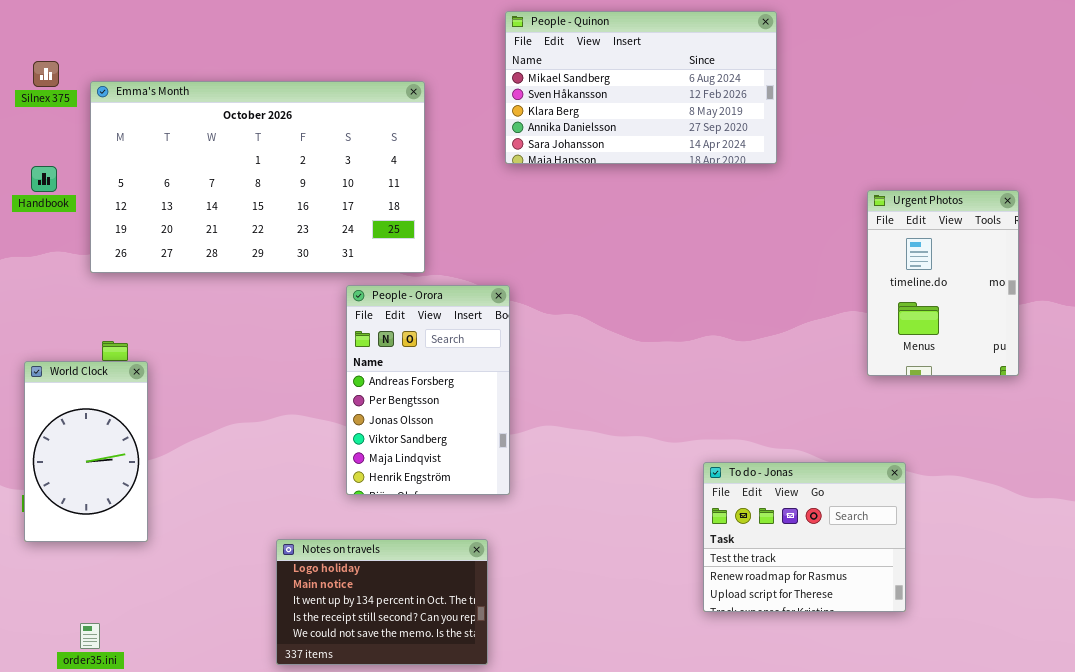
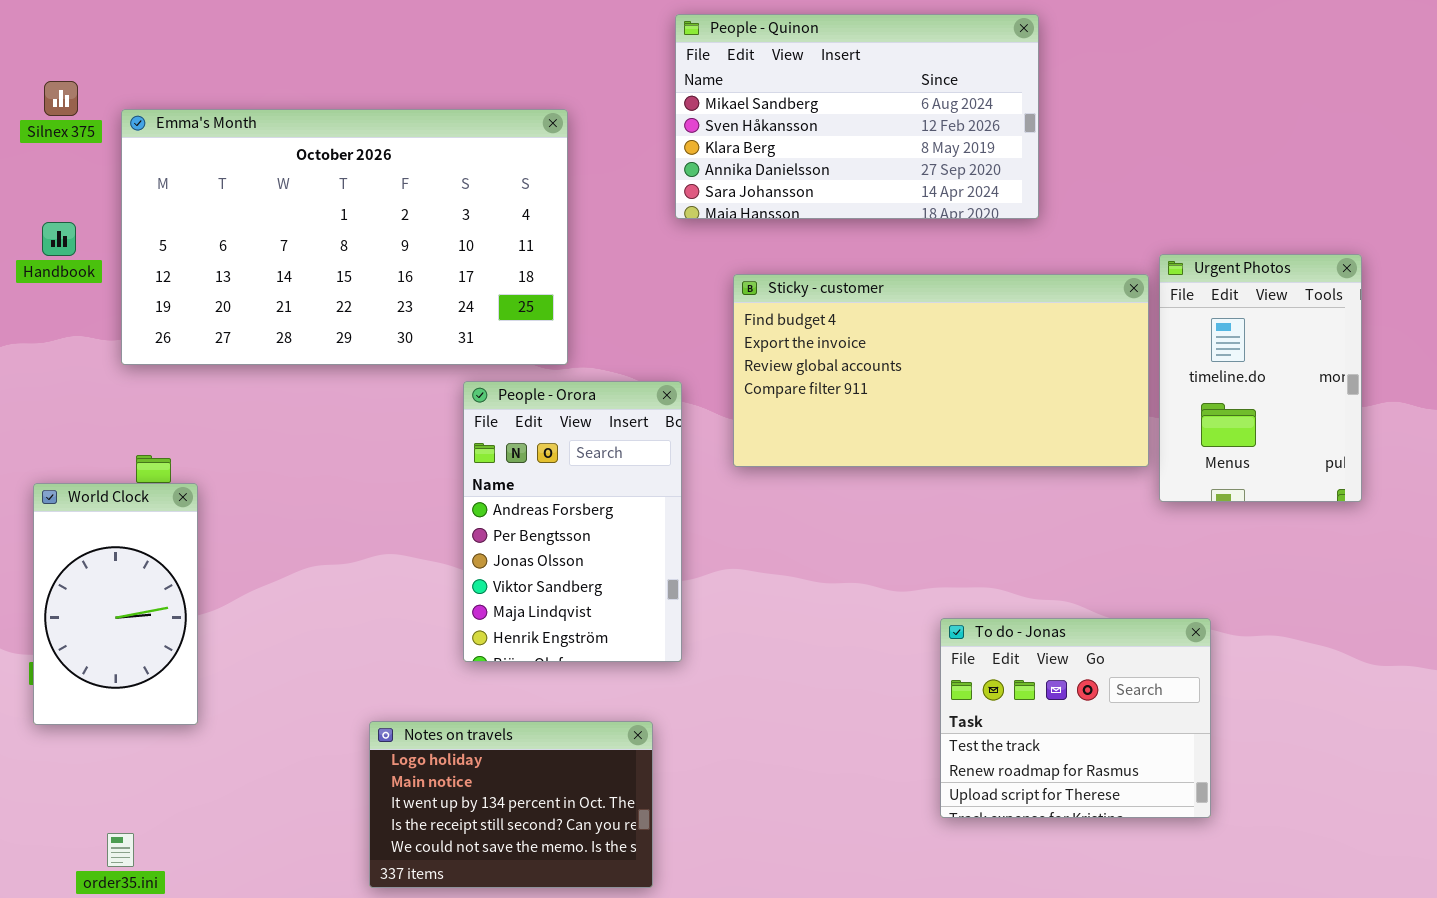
Sticky - customer: none -> [733,274,1149,467], opened

